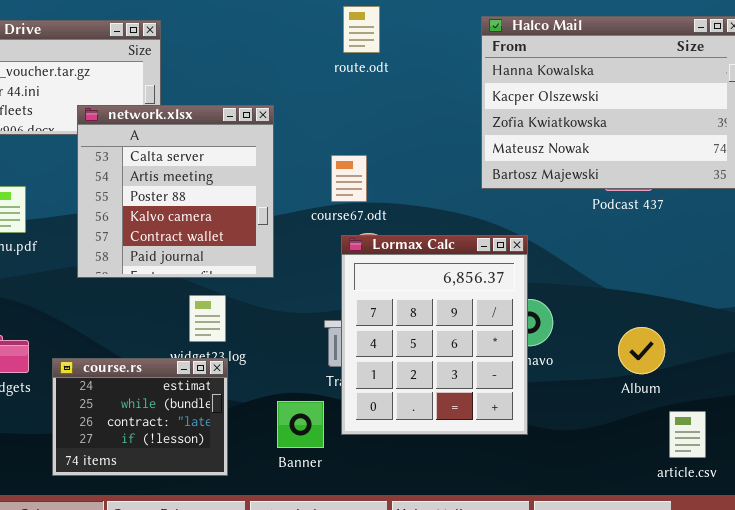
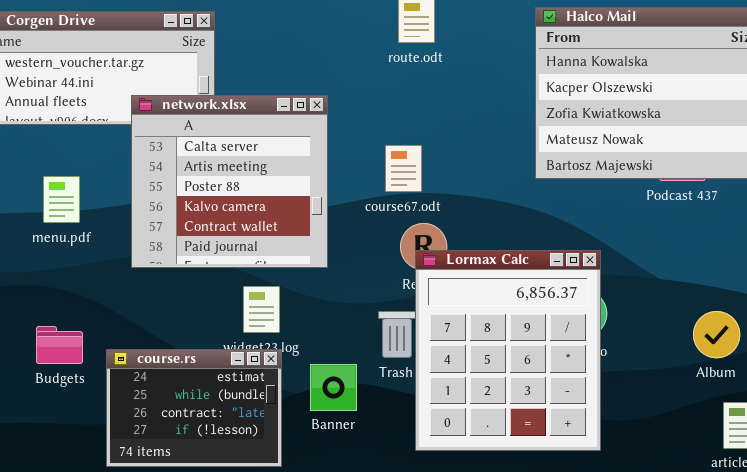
Lormax Calc: [341,235,528,435] -> [415,250,601,451], moved
Album: [618,327,665,374] -> [693,311,740,358], moved
Banner: [277,401,324,448] -> [310,364,357,411], moved

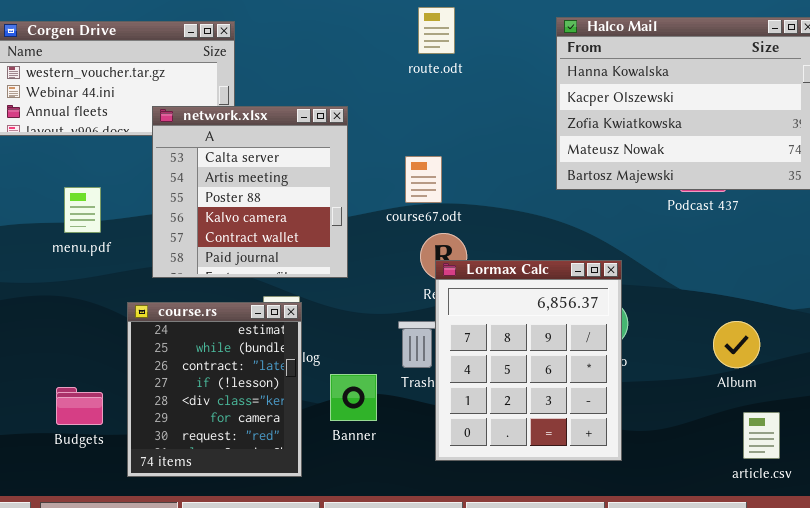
Budgets: [36,326,83,364] -> [56,387,103,425], moved
course.rs: [106,349,282,467] -> [127,302,302,477], resized

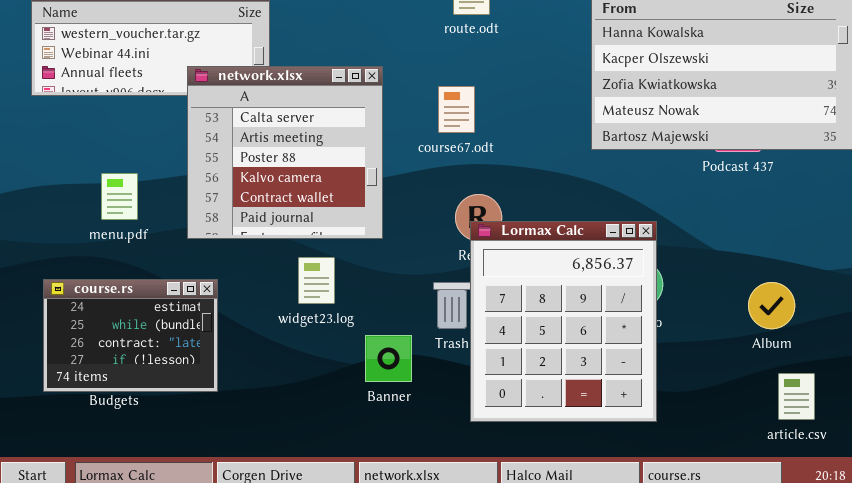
course67.odt: [405,156,442,203] -> [438,86,475,133], moved
menu.pdf: [64,187,101,233] -> [101,173,138,220], moved
course.rs: [127,302,302,477] -> [43,279,218,392], moved, resized

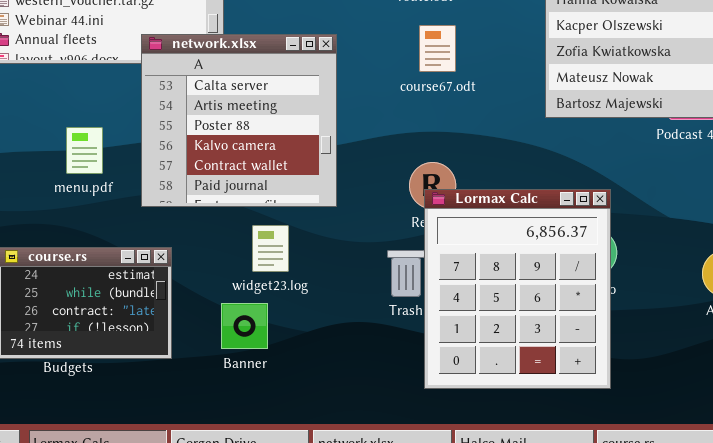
course67.odt: [438,86,475,133] -> [419,25,456,72], moved
menu.pdf: [101,173,138,220] -> [66,127,103,174], moved
Banner: [365,335,412,382] -> [221,303,268,349], moved

